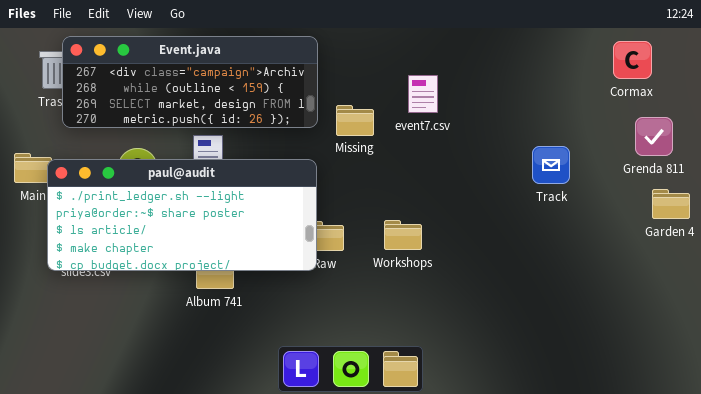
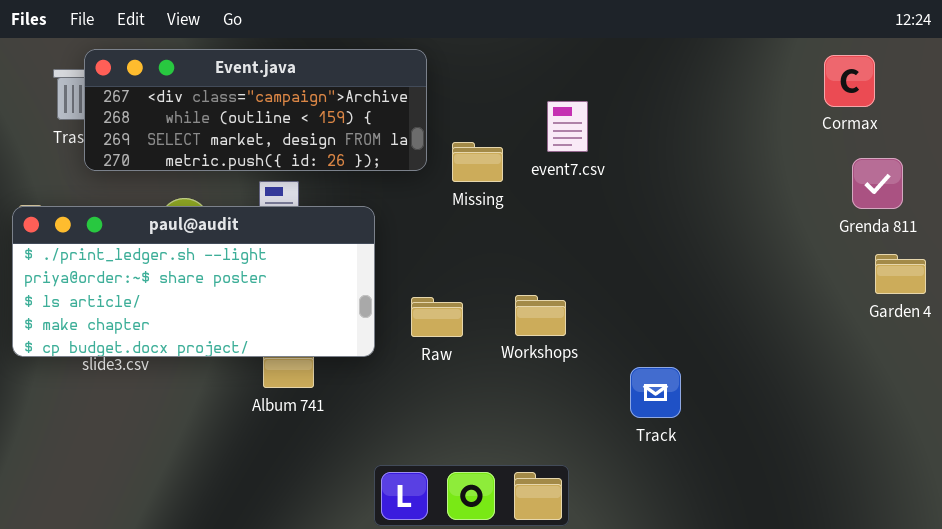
Track: [532,146,570,184] -> [630,367,681,418], moved
paul@audit: [47,159,317,271] -> [12,206,375,357], moved

